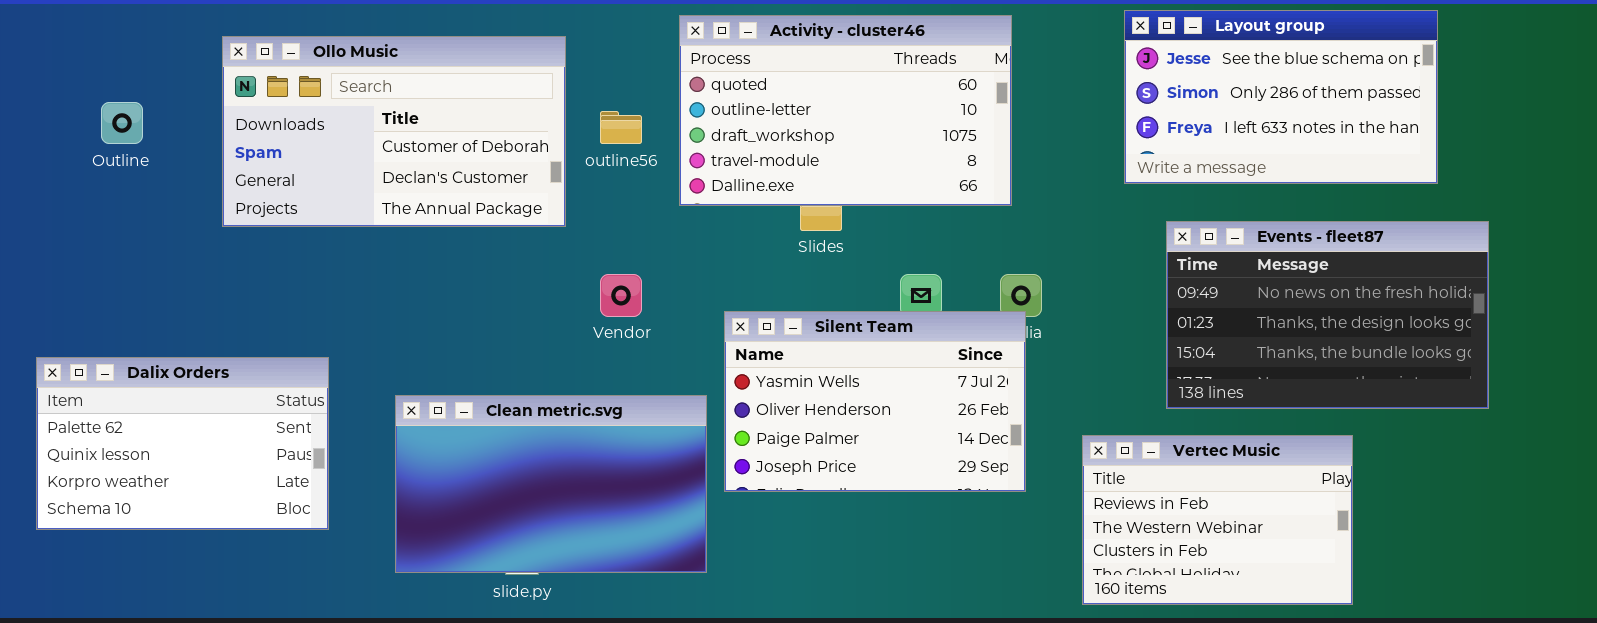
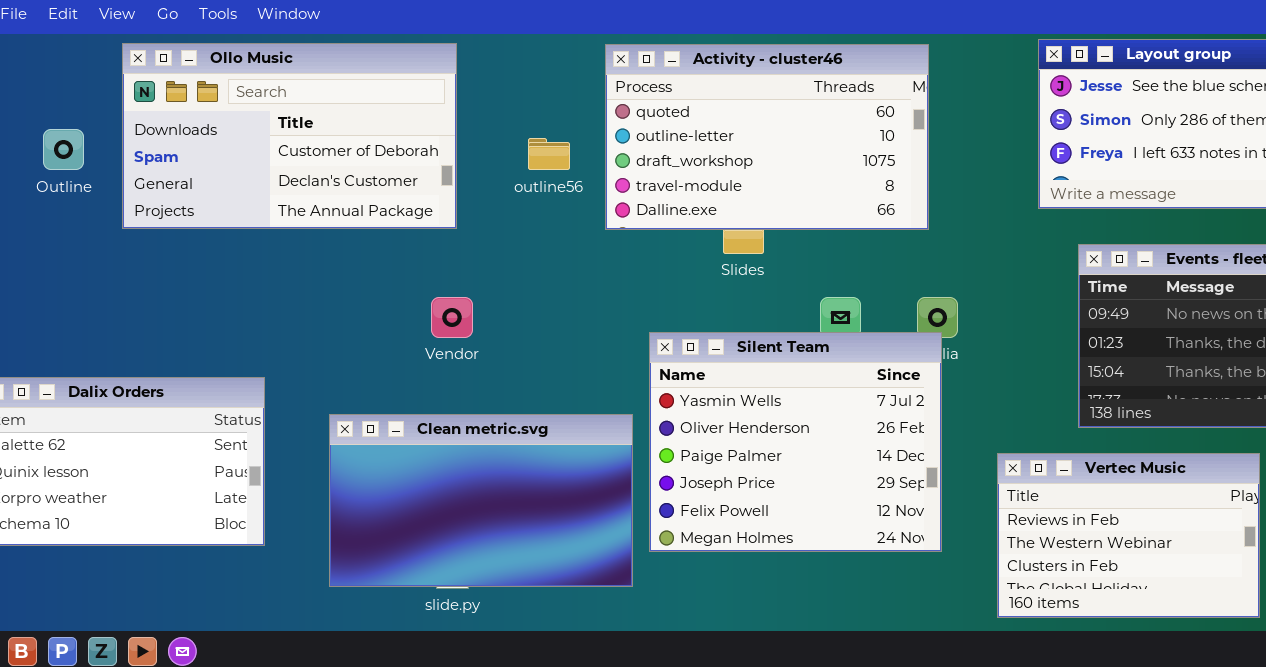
Ollo Music: [222,36,566,227] -> [122,43,457,229], moved
Vendor: [600,274,642,317] -> [431,297,473,338], moved
Silent Team: [724,311,1026,492] -> [649,332,942,552], resized

